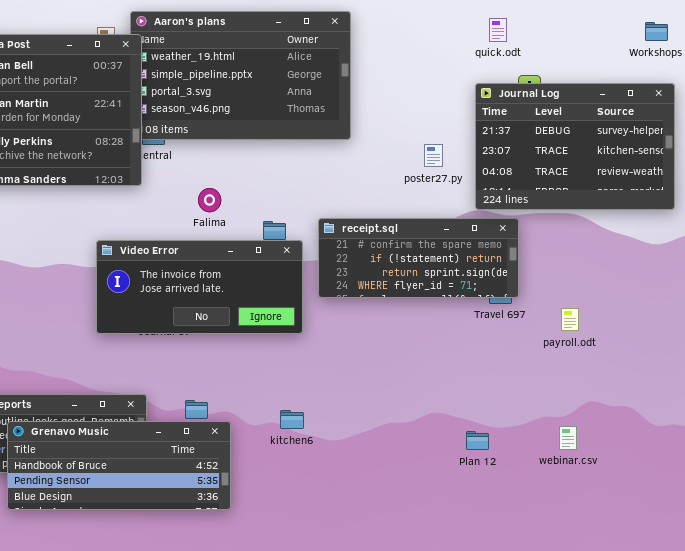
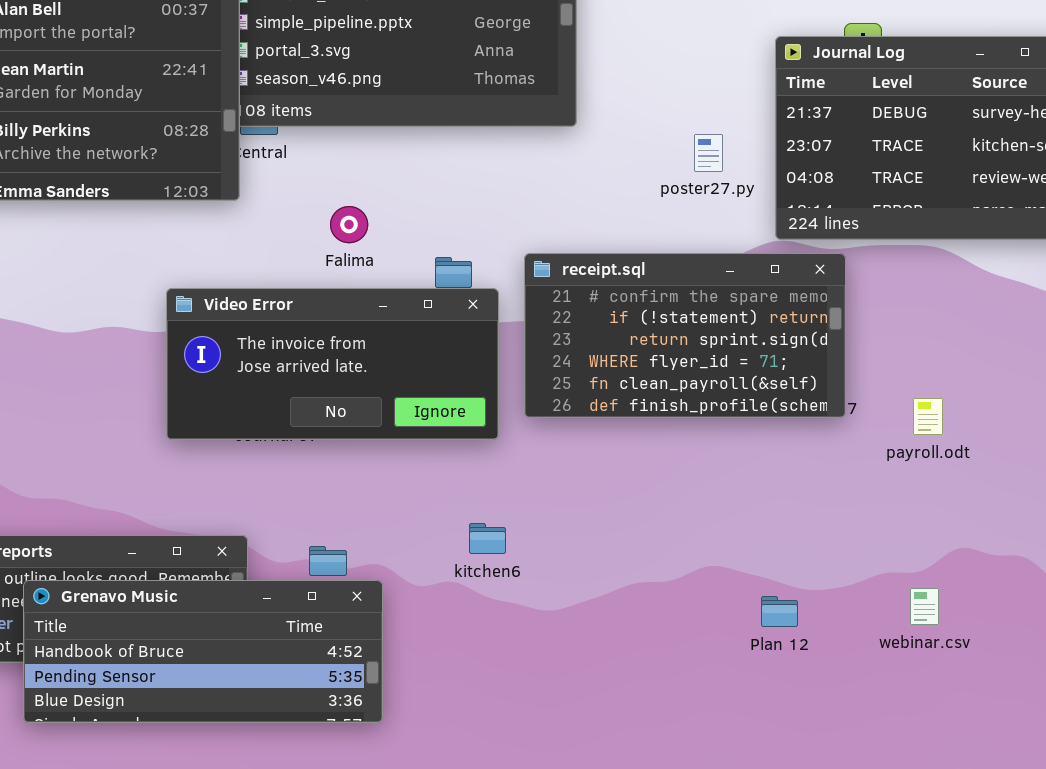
receipt.sql: [318,218,519,298] -> [524,253,846,418], resized
kitchen6: [280,410,304,429] -> [469,523,506,554], moved

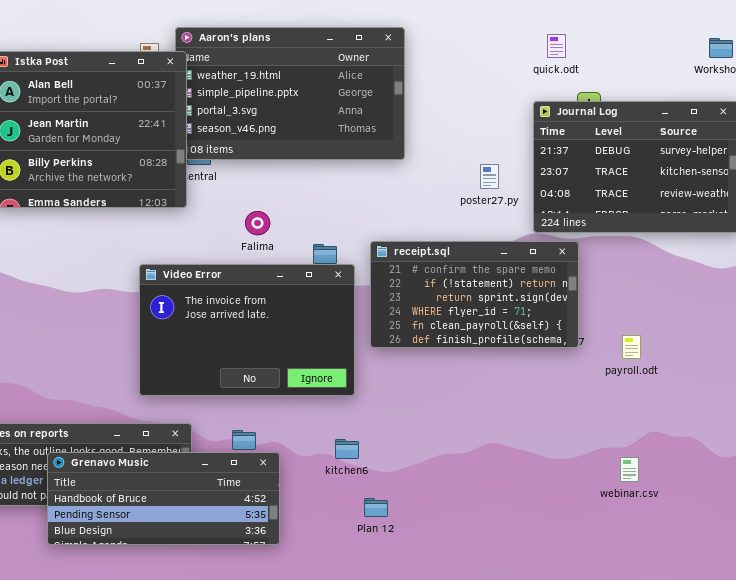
Video Error: [166,288,499,440] -> [139,264,355,396], resized
kitchen6: [469,523,506,554] -> [335,439,359,459], moved
Plan 12: [761,596,798,627] -> [364,498,388,517], moved

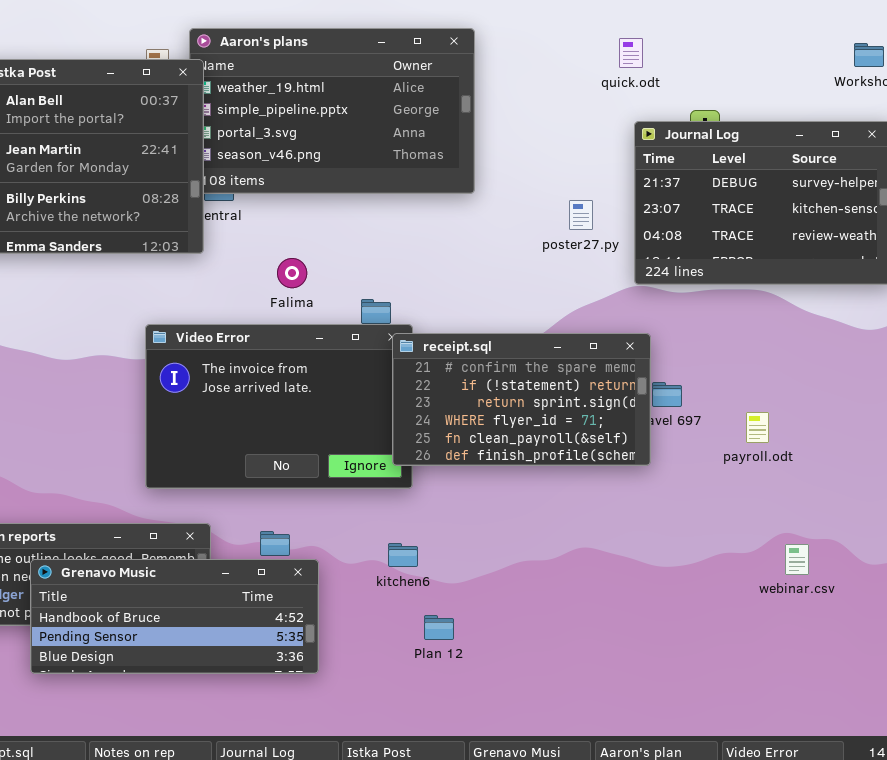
quick.odt: [547,34,566,58] -> [619,38,643,68], moved
receipt.sql: [370,241,579,348] -> [392,333,651,466], moved
webinar.csv: [620,457,639,482] -> [785,544,809,575], moved

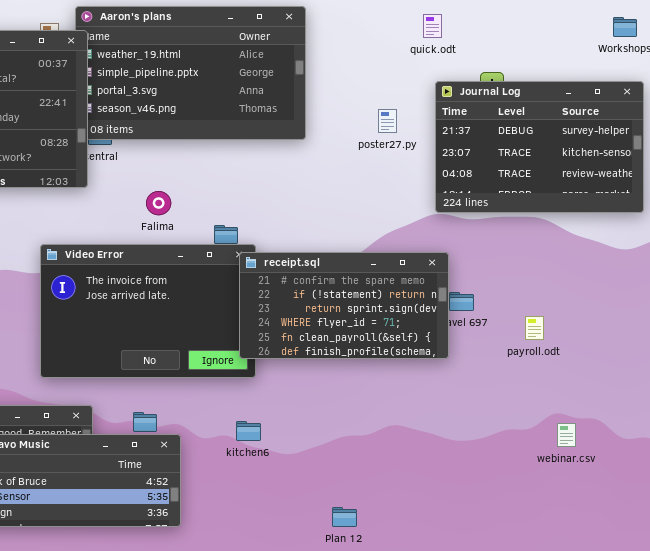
poster27.py: [569,200,593,230] -> [378,109,397,133], moved
Plan 12: [424,615,454,640] -> [332,507,357,527], moved

